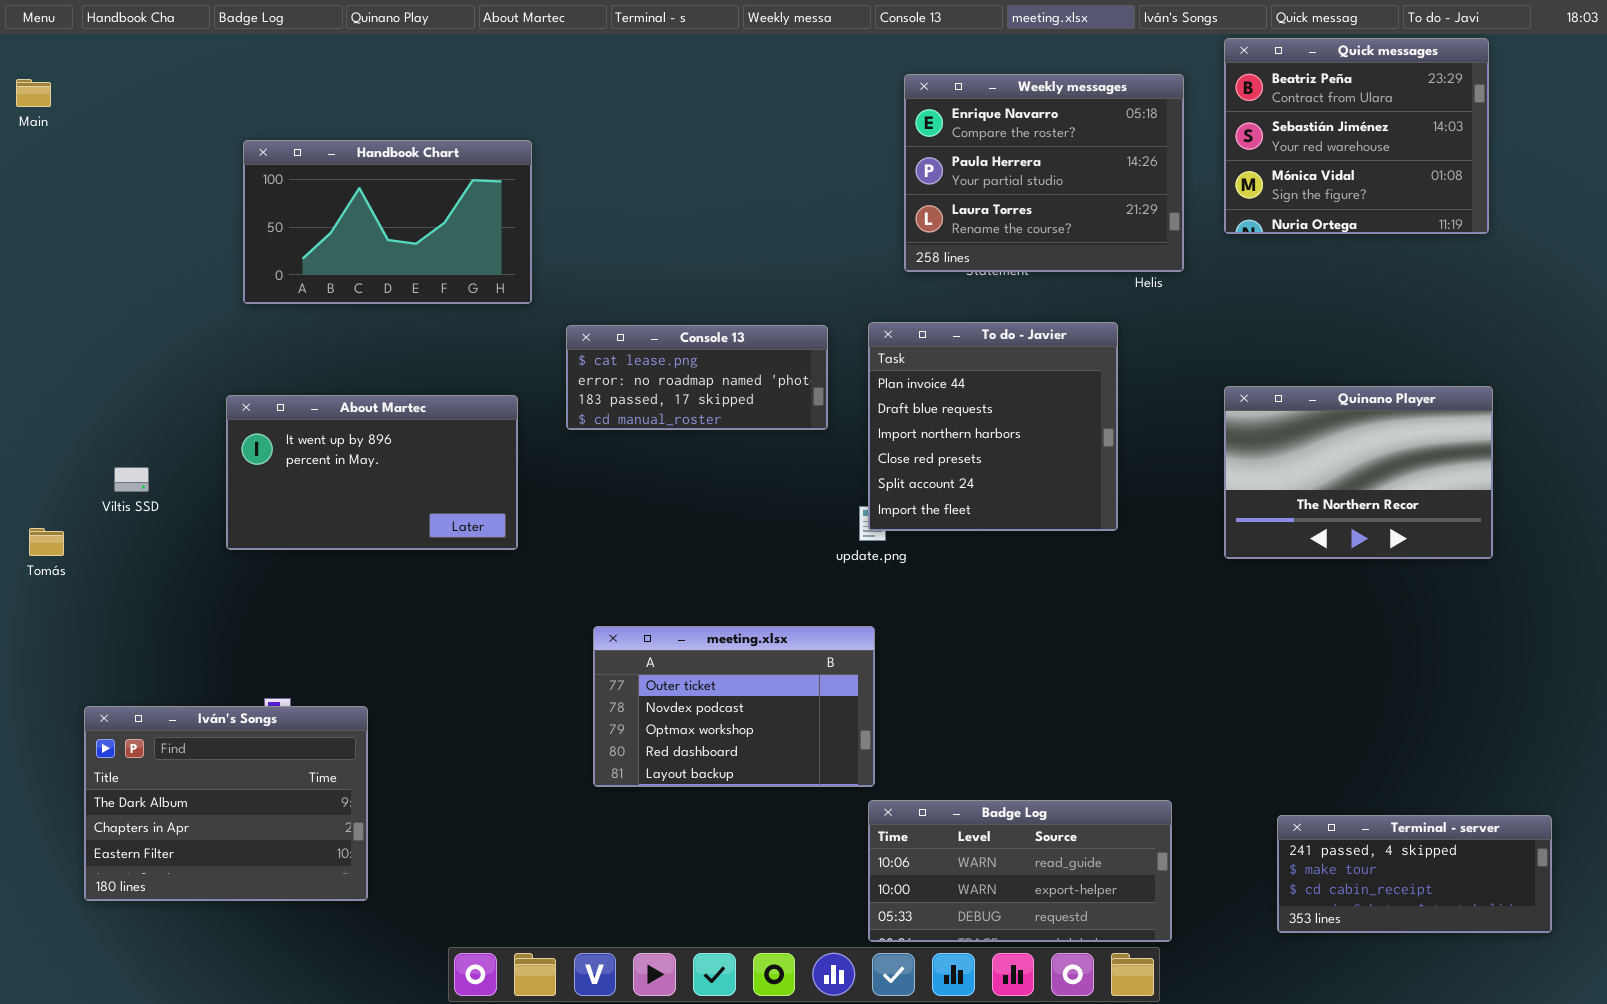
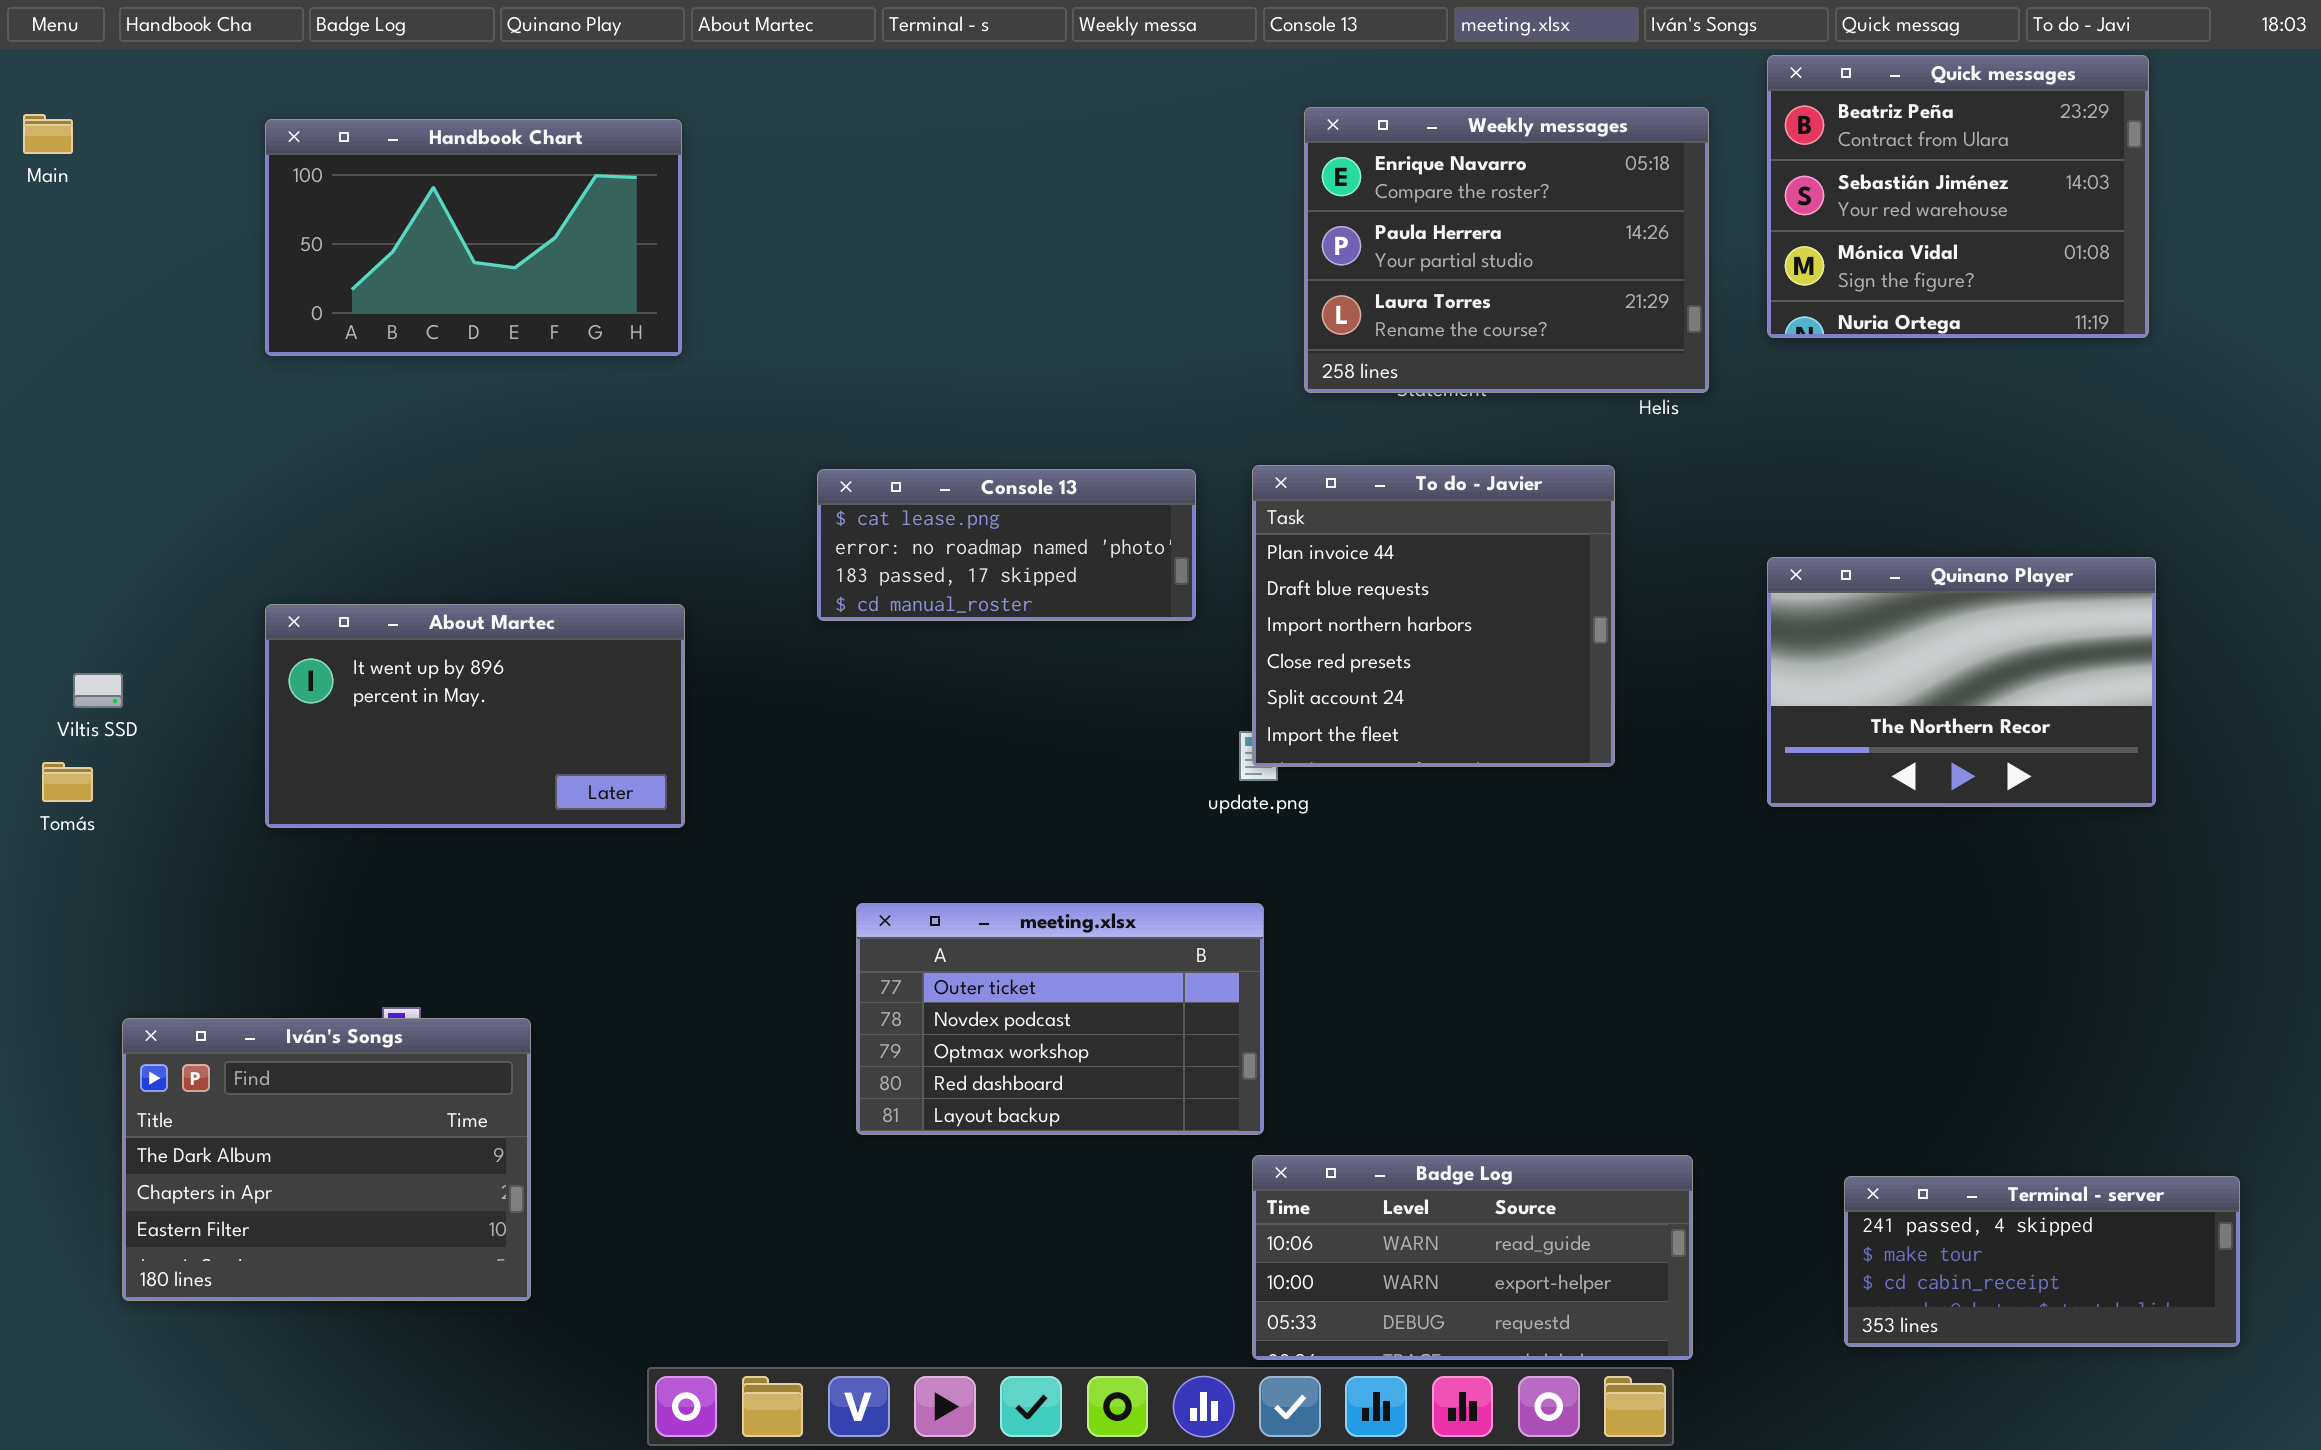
Handbook Chart: [243,140,532,304] -> [265,119,682,356], moved
About Martec: [226,395,518,550] -> [265,604,685,828], moved
Viltis SSD: [114,467,149,492] -> [73,673,123,708], moved

